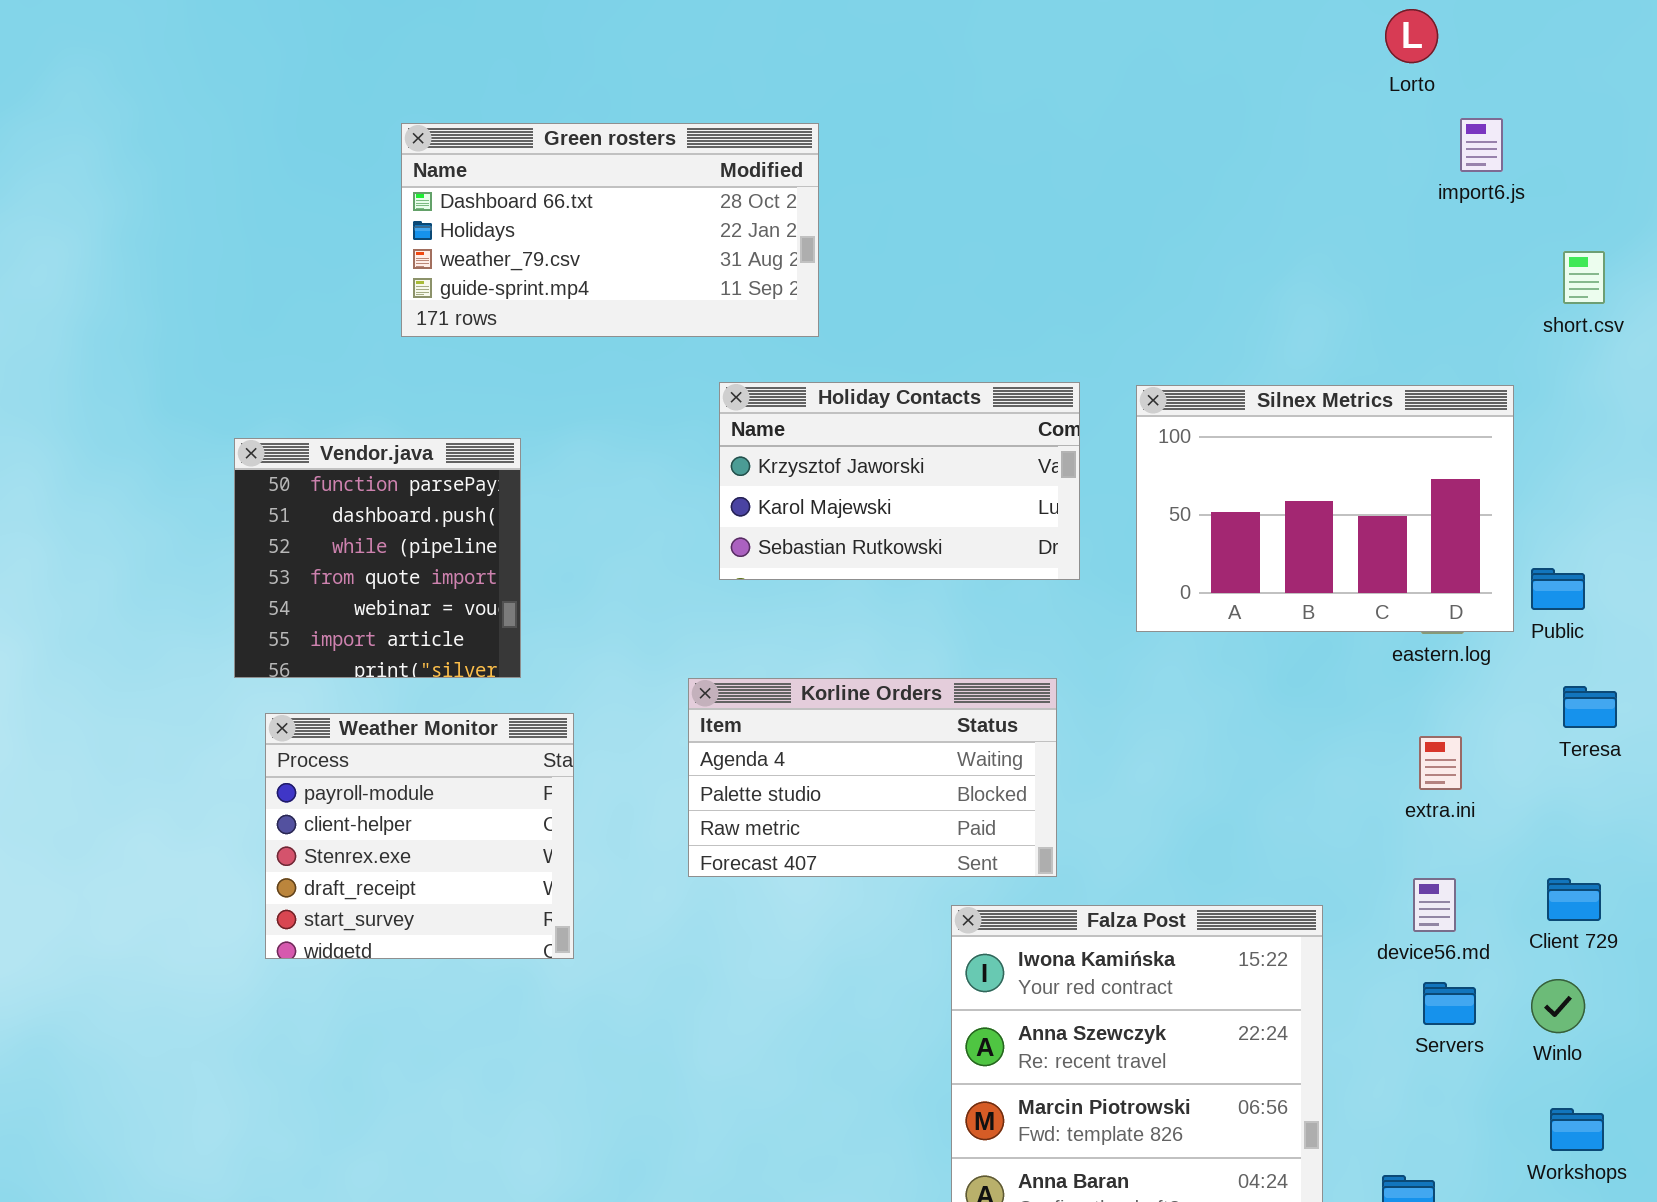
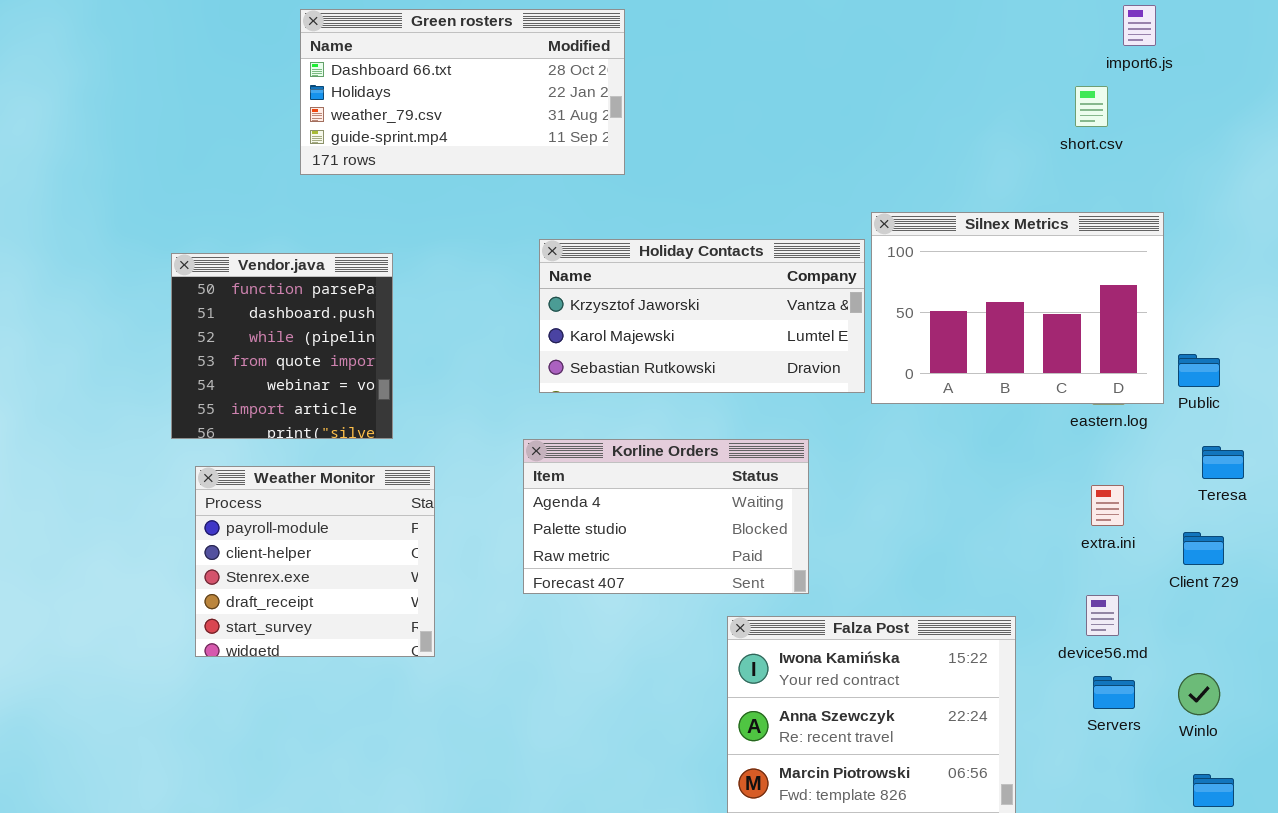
short.csv: [1563,251,1605,304] -> [1075,86,1108,127], moved
Holiday Contacts: [719,382,1080,580] -> [539,239,865,393], moved, resized
Client 729: [1547,878,1601,921] -> [1183,532,1224,565], moved

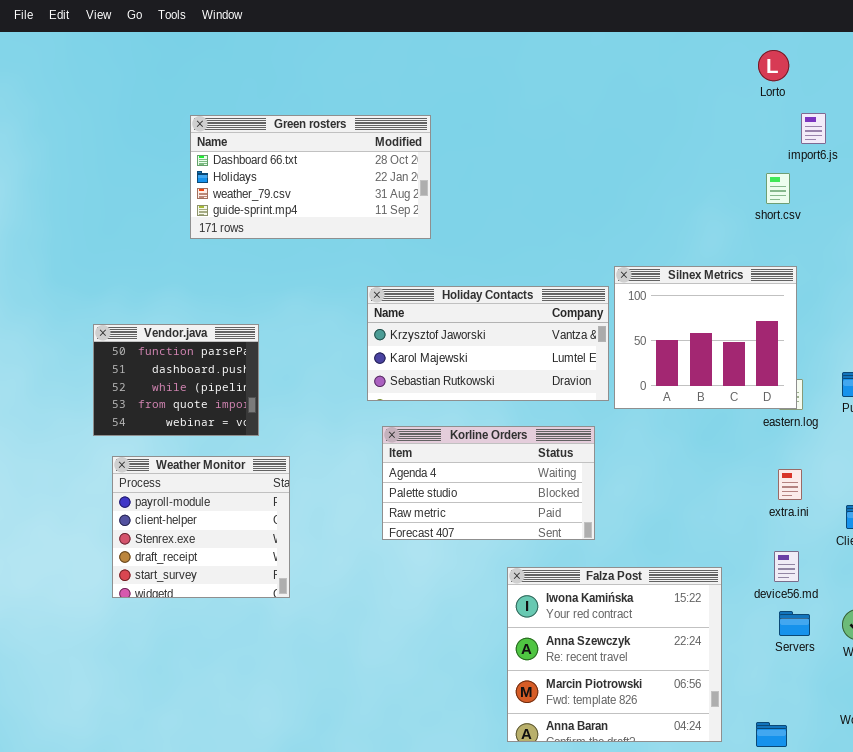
Silnex Metrics: [871,212,1164,404] -> [614,266,797,409], resized
Vendor.java: [171,253,393,439] -> [93,324,259,436], resized
Korline Orders: [523,439,809,594] -> [382,426,595,540], moved

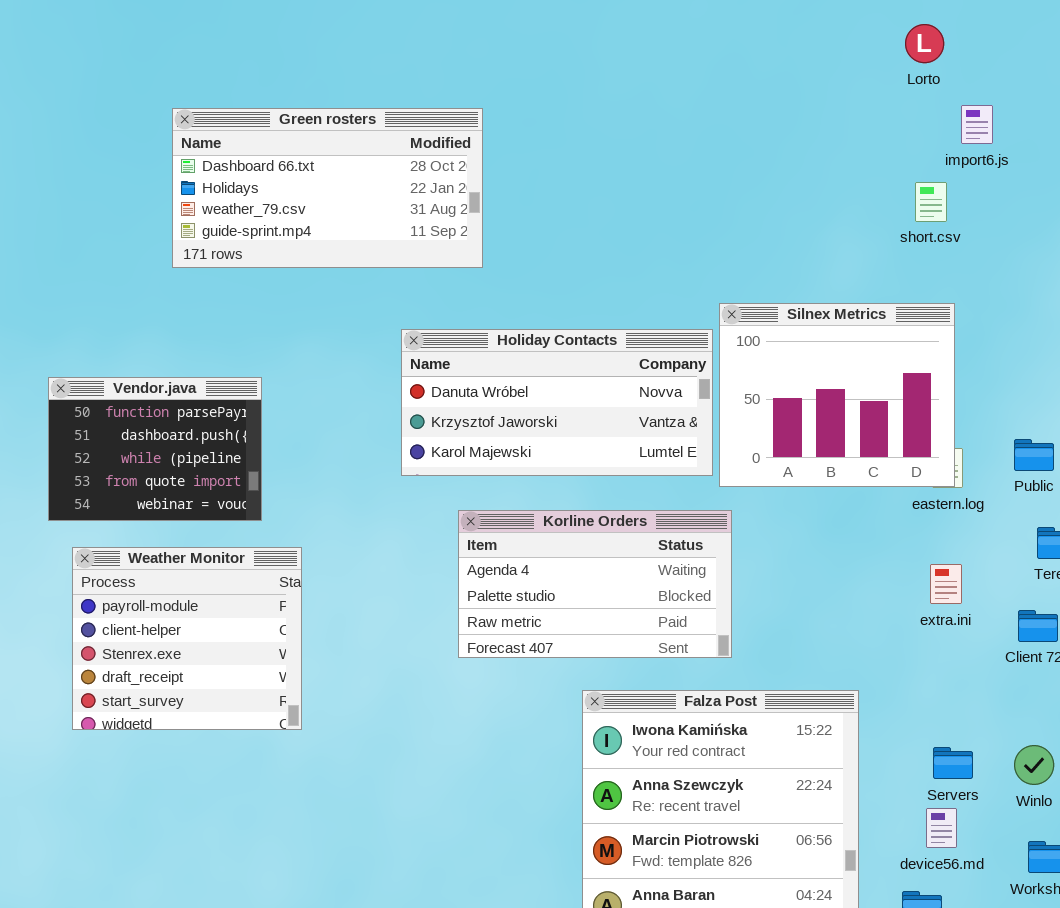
Holiday Contacts: [367,286,609,401] -> [401,329,713,476], scrolled up 1 row
Korline Orders: [382,426,595,540] -> [458,510,732,658], moved
device56.md: [774,551,799,582] -> [926,808,957,848], moved

